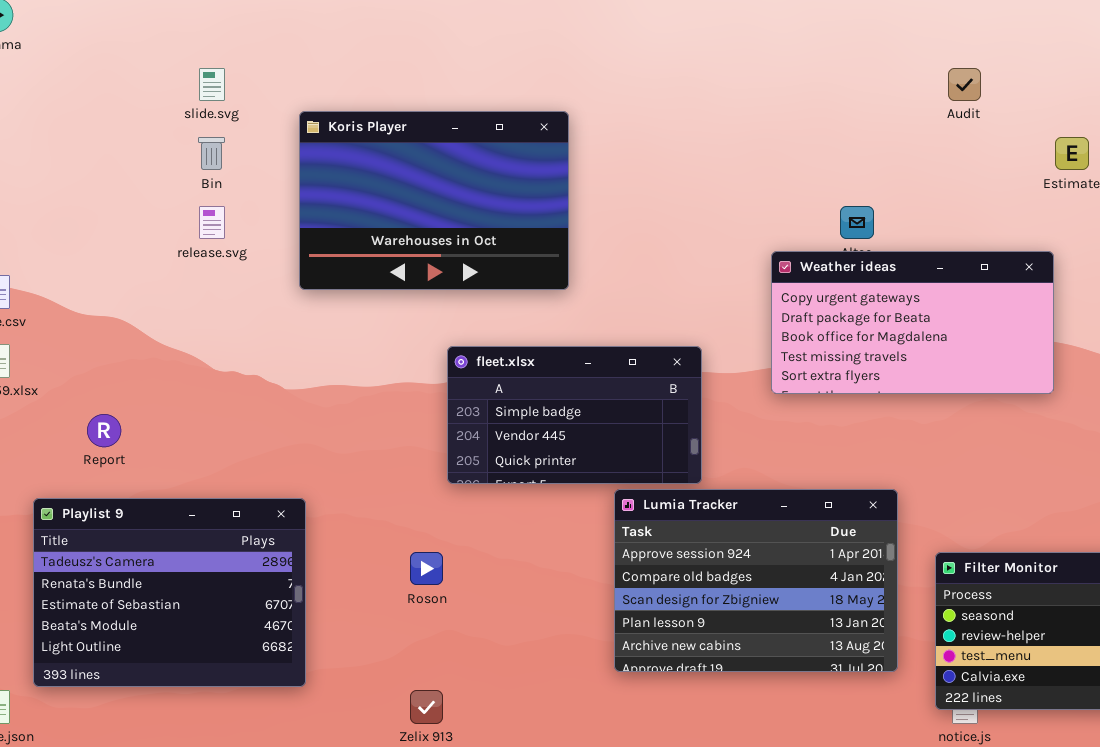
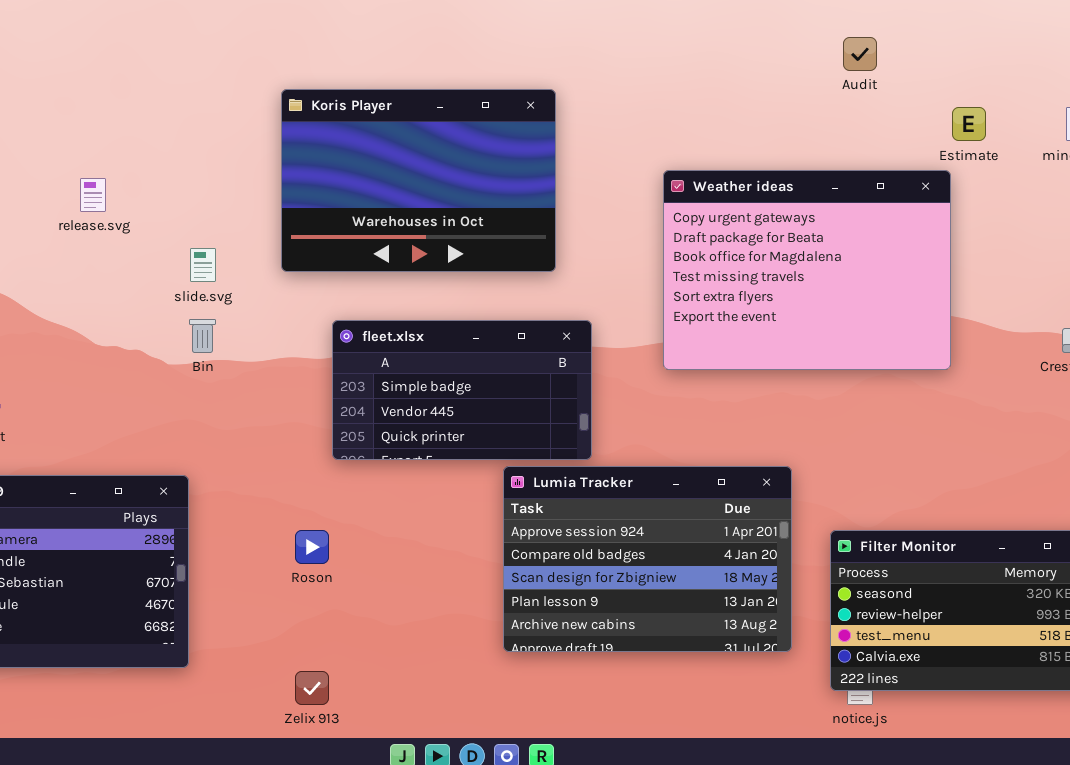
slide.svg: [199,68,225,101] -> [190,248,216,282], moved
Koris Player: [299,111,569,290] -> [281,89,556,272], moved
Bin: [198,137,225,170] -> [189,319,216,353], moved
Weather ideas: [771,251,1054,394] -> [663,170,951,370], resized

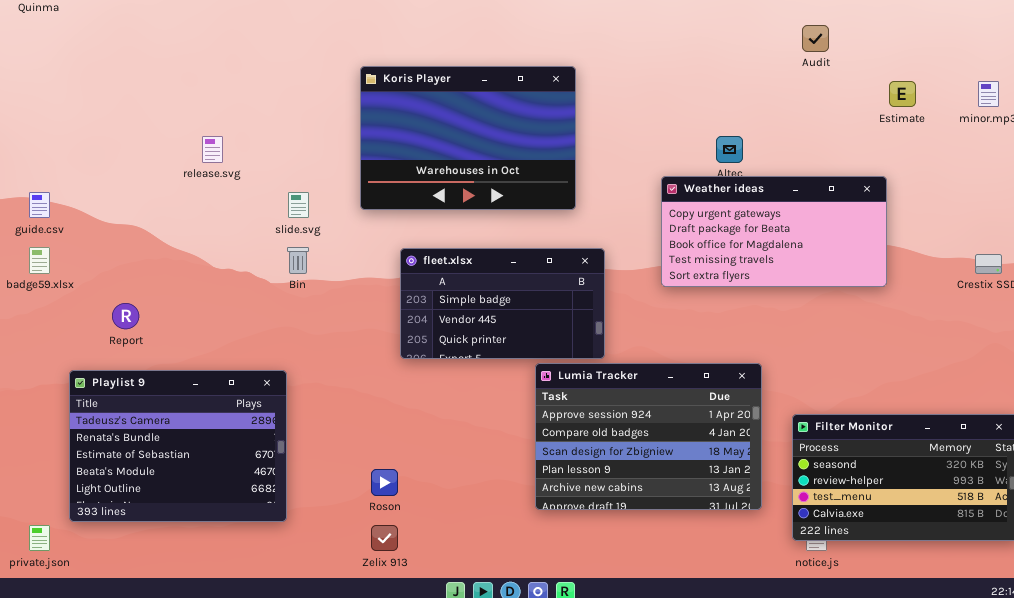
Weather ideas: [663,170,951,370] -> [661,176,887,287], resized
Roson: [295,530,329,564] -> [371,469,398,496], moved

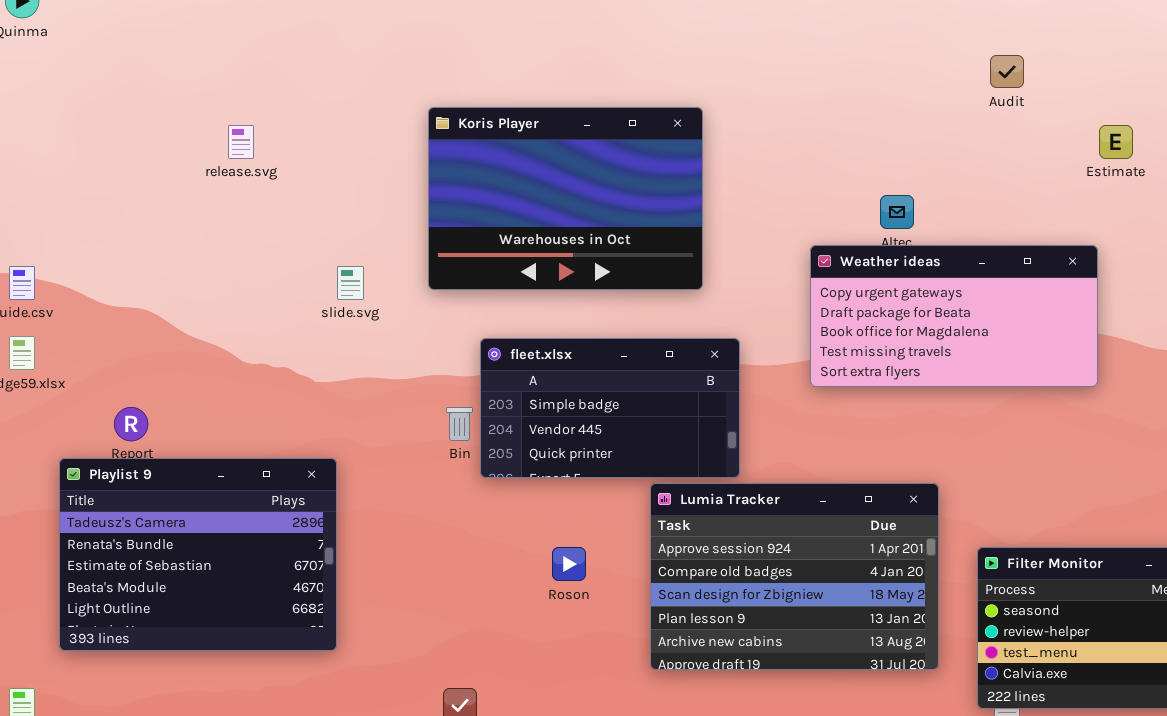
release.svg: [202,136,223,163] -> [228,125,254,159], moved
Bin: [287,247,309,274] -> [446,407,473,441], moved
Playlist 9: [69,370,287,522] -> [59,458,337,651], moved
Roson: [371,469,398,496] -> [552,547,586,581], moved

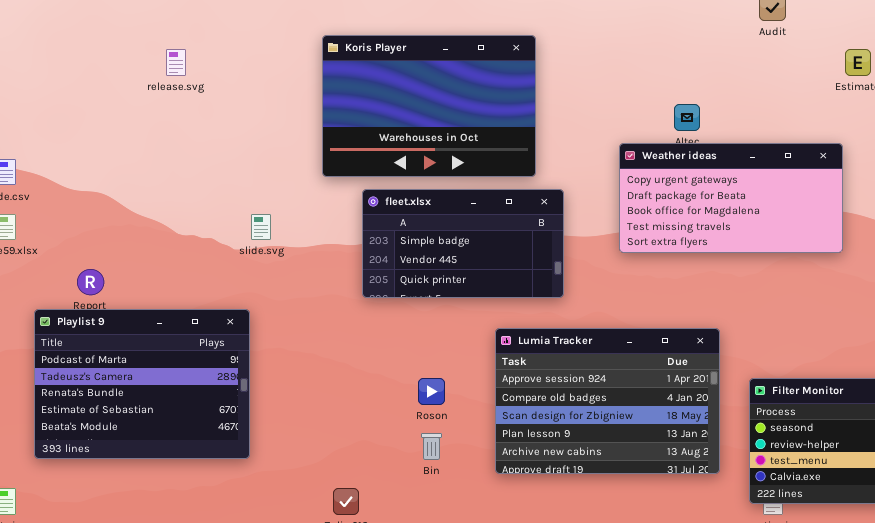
slide.svg: [337,266,364,300] -> [251,214,271,240], moved
fleet.xlsx: [480,338,740,478] -> [362,189,564,298], moved
Bin: [446,407,473,441] -> [421,433,442,460], moved
Playlist 9: [59,458,337,651] -> [34,309,250,459], scrolled up 1 row

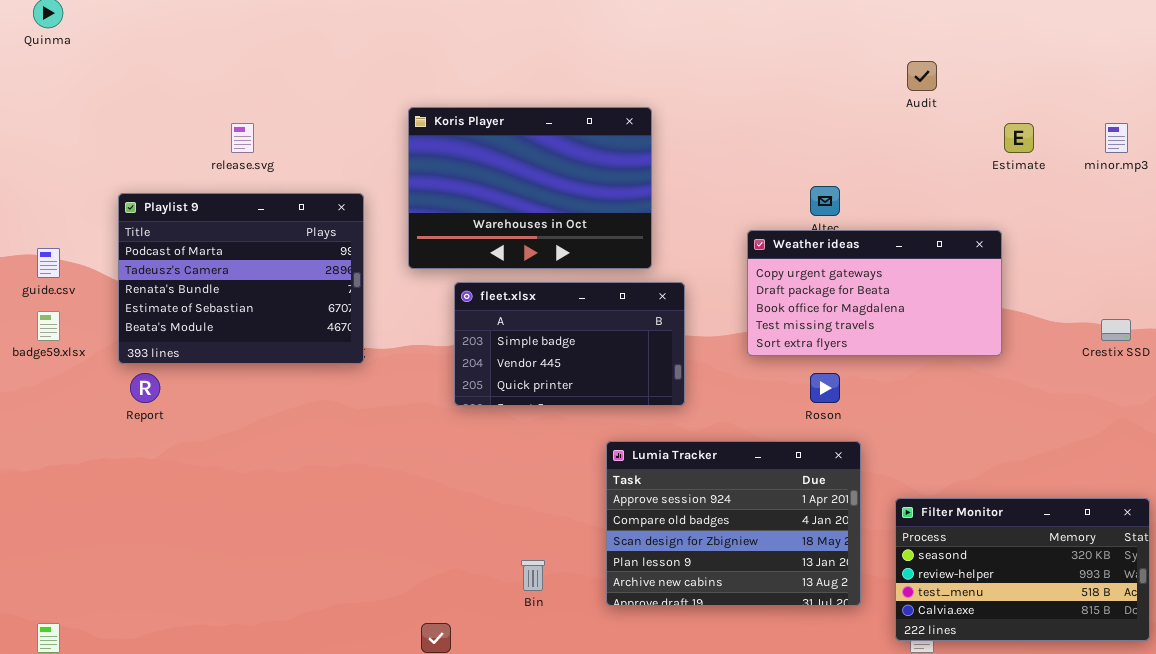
Playlist 9: [34,309,250,459] -> [118,193,364,364], moved
Roson: [418,378,445,405] -> [810,373,840,403], moved

